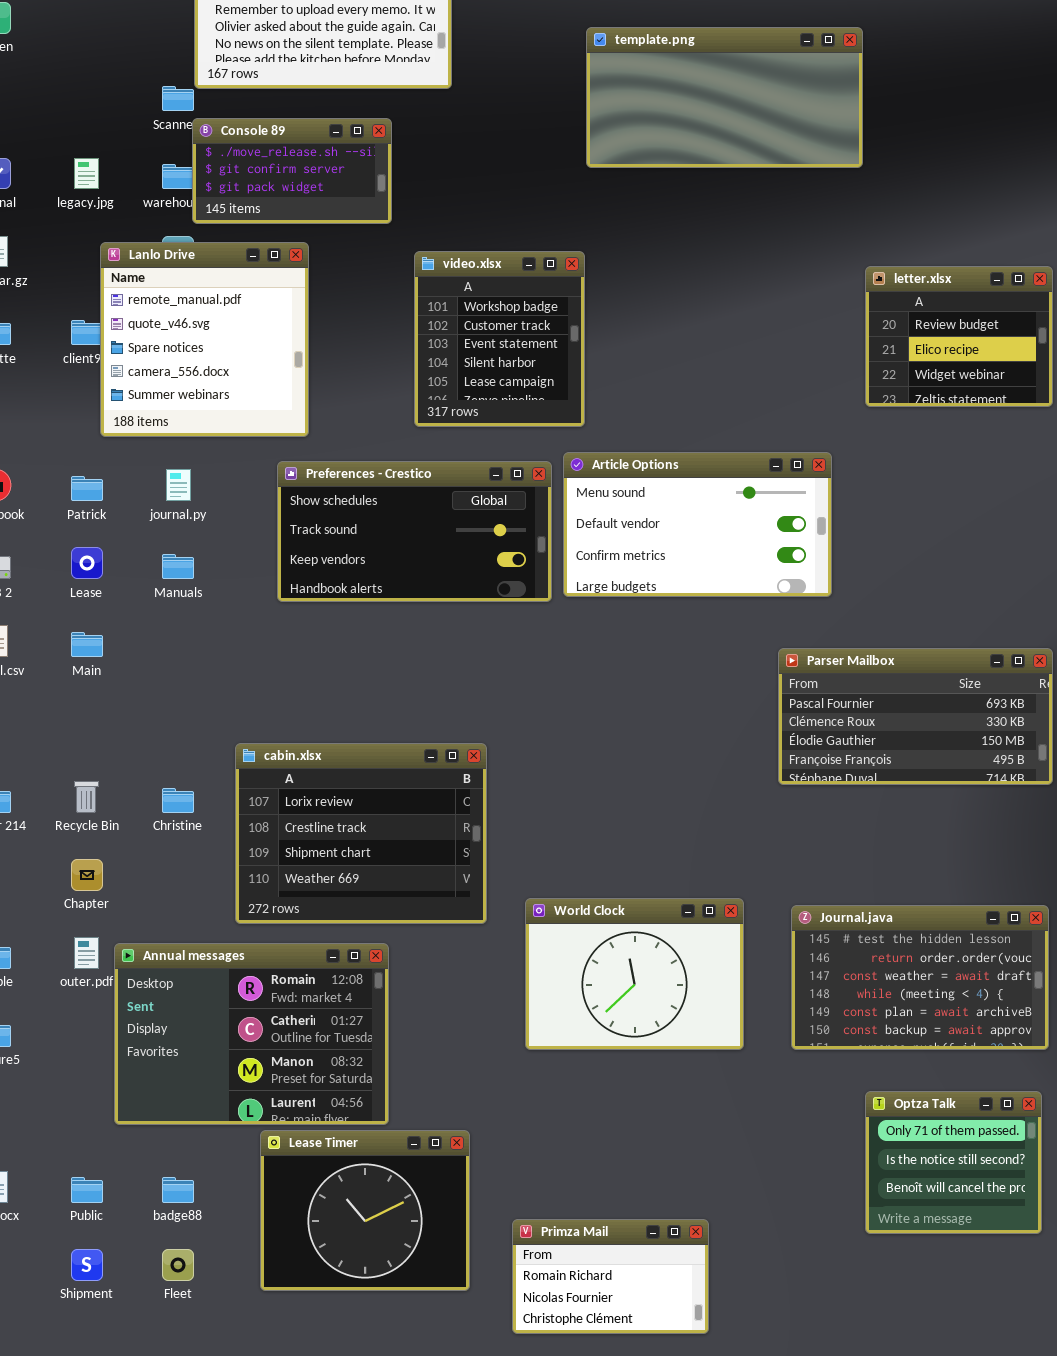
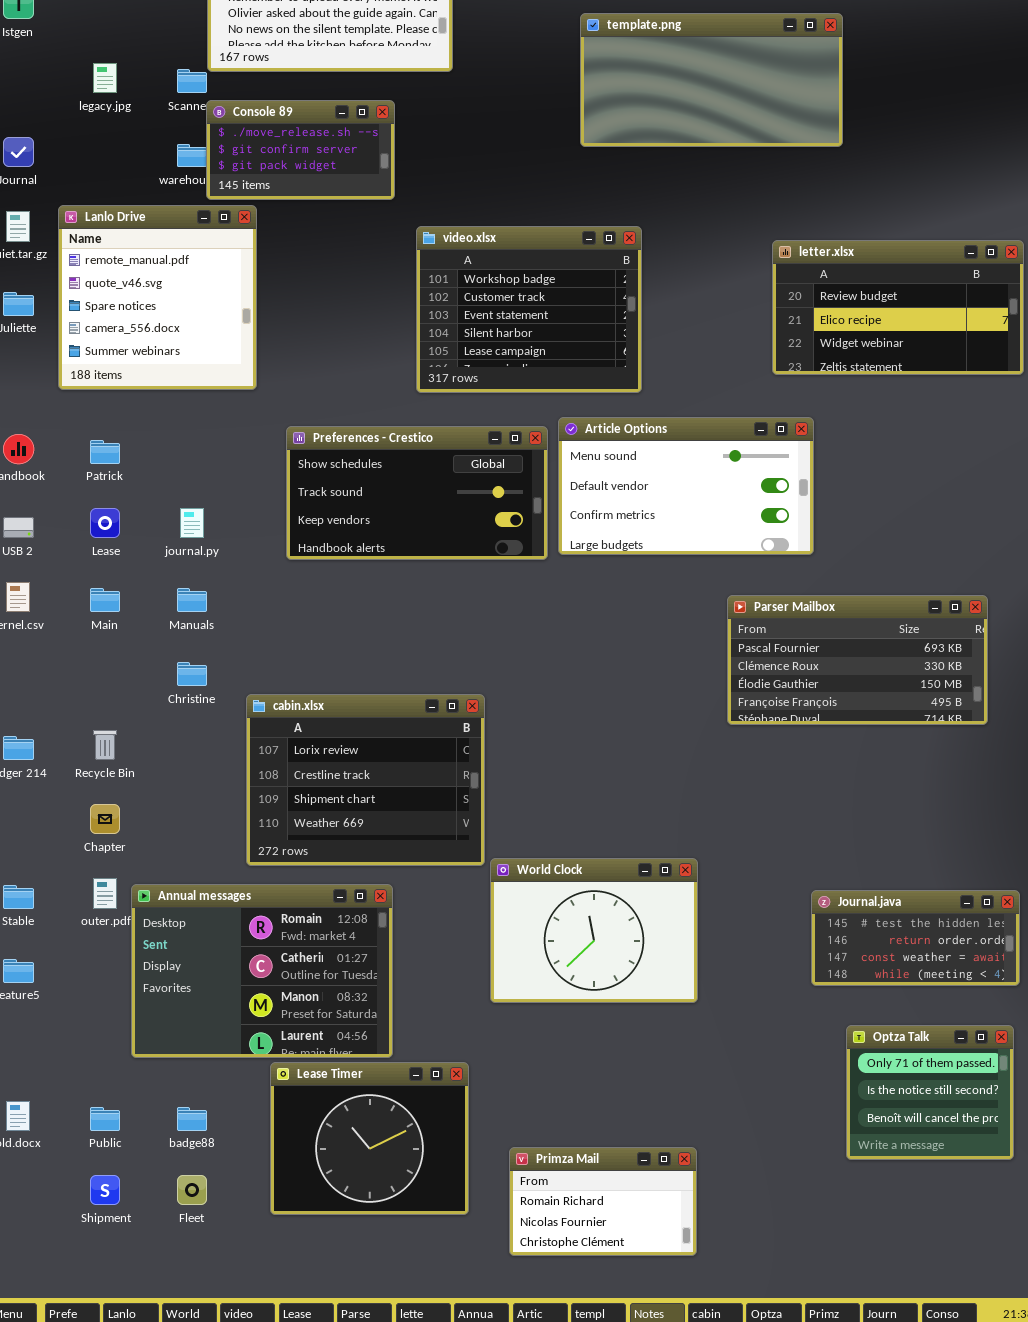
legacy.jpg: [74,158,99,189] -> [93,63,117,93], moved
Lanlo Drive: [100,242,309,437] -> [58,205,257,390], moved
video.xlsx: [414,251,585,427] -> [416,226,642,393], resized
letter.xlsx: [865,266,1053,407] -> [772,240,1024,375], resized
journal.py: [166,469,191,501] -> [180,508,204,538], moved
Manuals: [162,554,194,579] -> [177,588,207,612], moved
Parser Mailbox: [778,648,1053,785] -> [727,595,988,725], moved
Christine: [162,788,194,813] -> [177,662,207,686], moved
World Clock: [525,898,744,1050] -> [490,858,698,1003], moved
Journal.java: [791,905,1049,1050] -> [811,890,1020,986], resized

